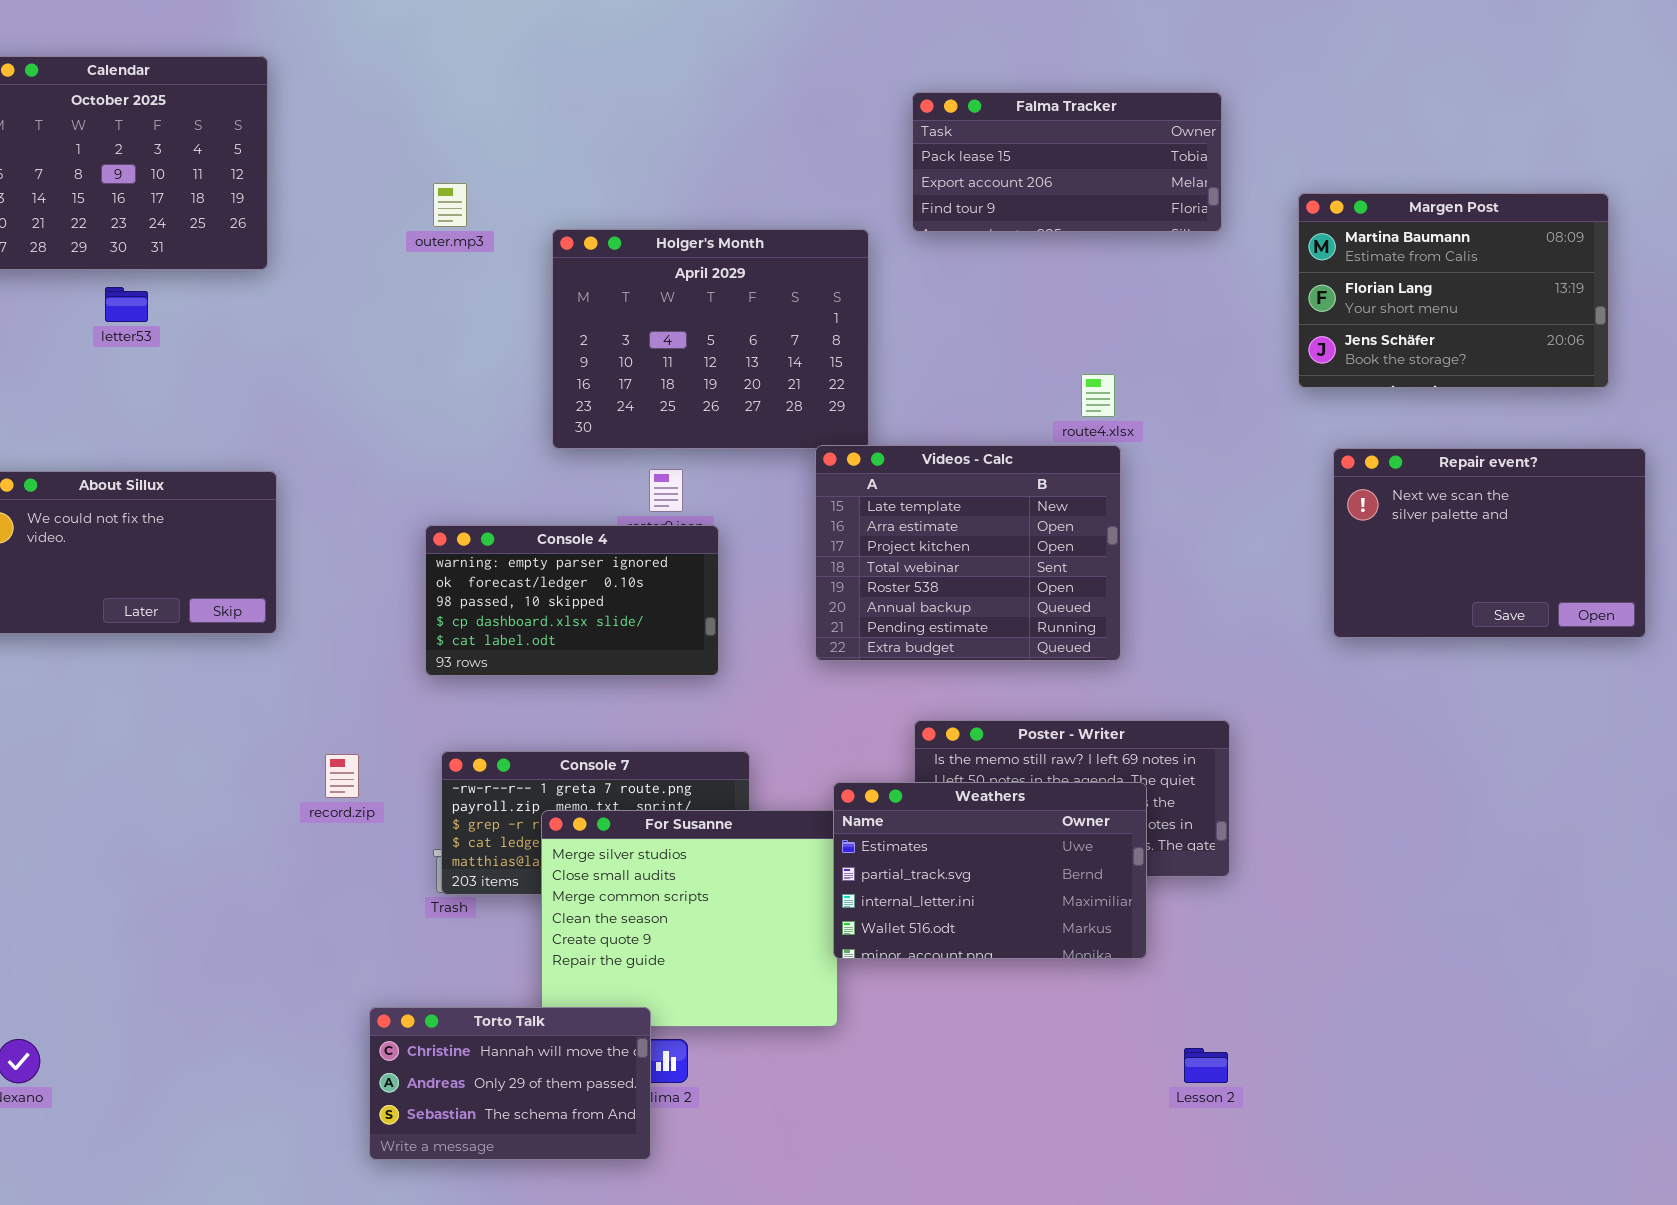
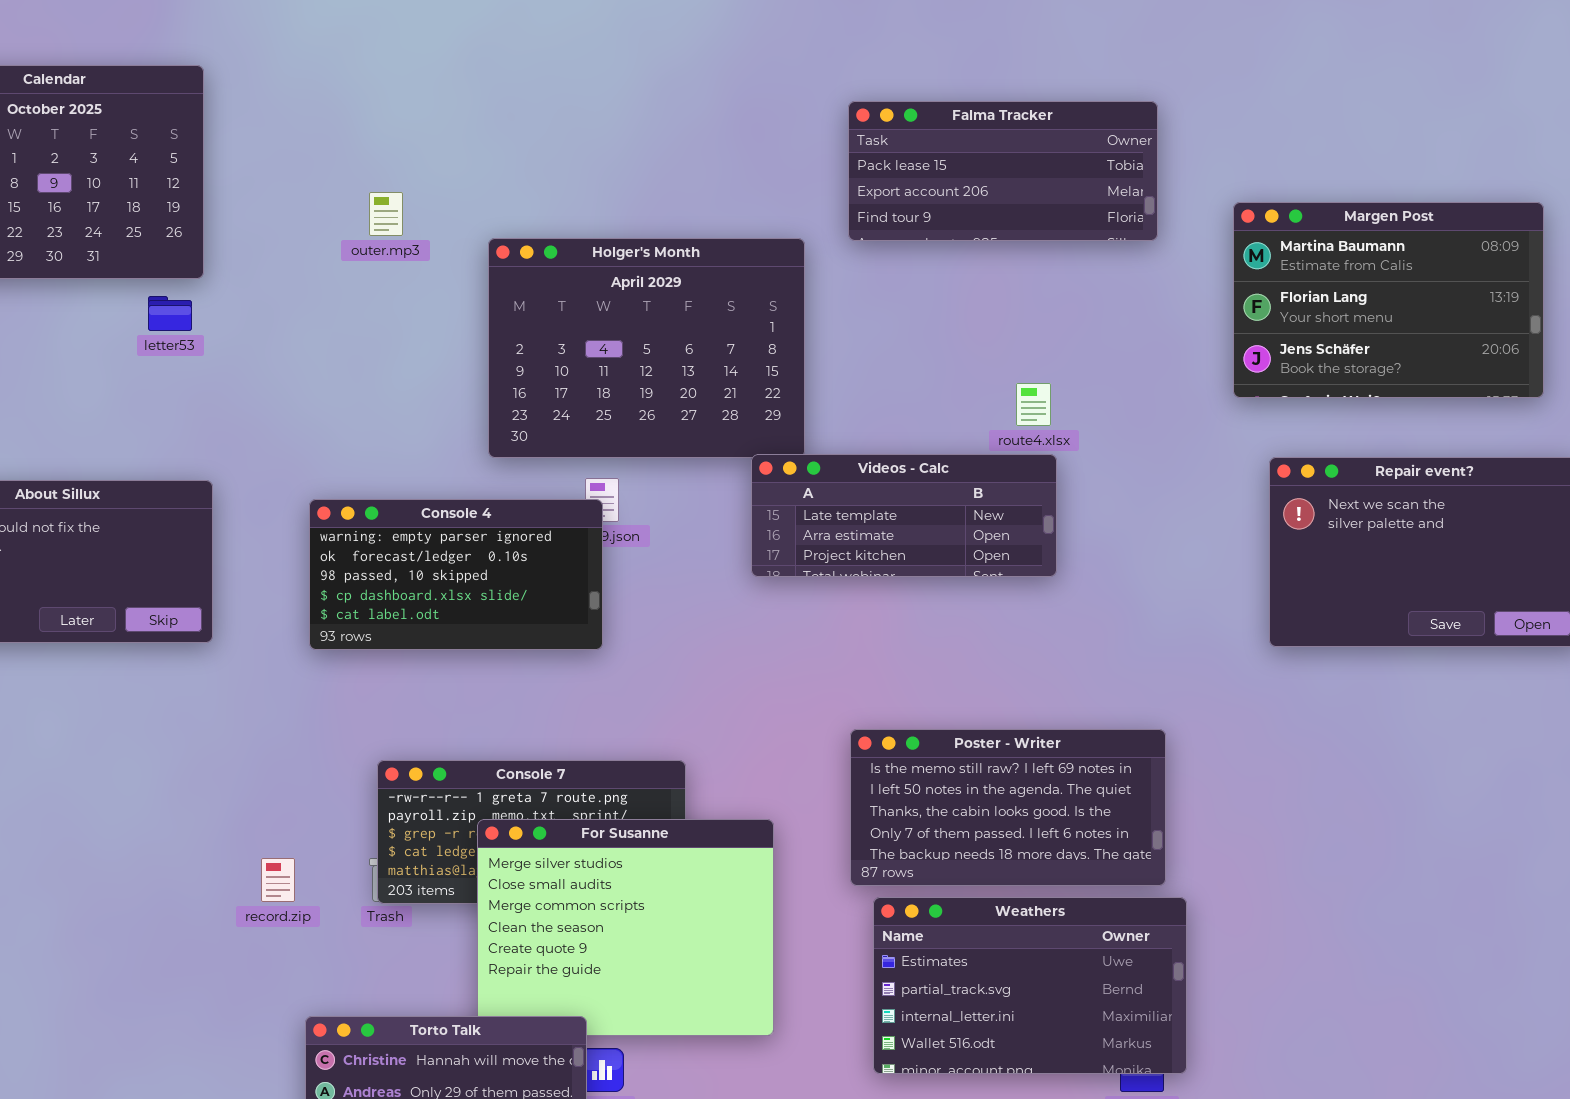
letter53: [105,287,148,322] -> [148,296,192,331], moved
Videos - Calc: [815,445,1121,661] -> [751,454,1057,577], resized
Console 4: [425,525,719,676] -> [309,499,603,650], moved
record.zip: [325,754,359,798] -> [261,858,295,902], moved
Weathers: [833,782,1147,959] -> [873,897,1187,1074], moved

